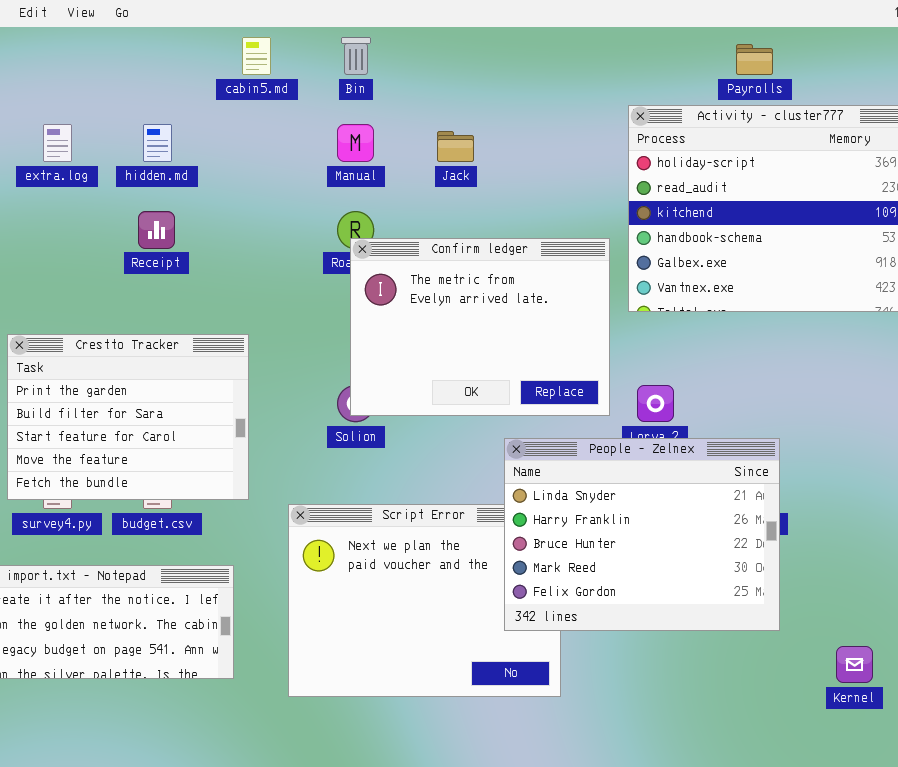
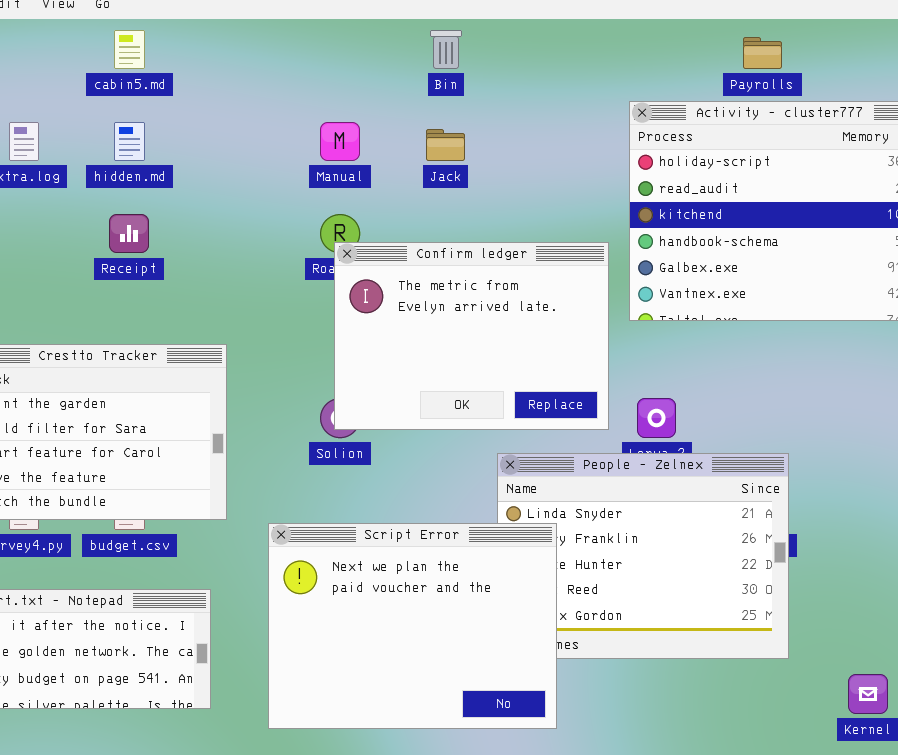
cabin5.md: [242,37,271,75] -> [114,30,145,69], moved
Bin: [341,37,371,75] -> [430,30,462,69], moved
Script Error: [288,504,561,697] -> [268,523,557,729], raised

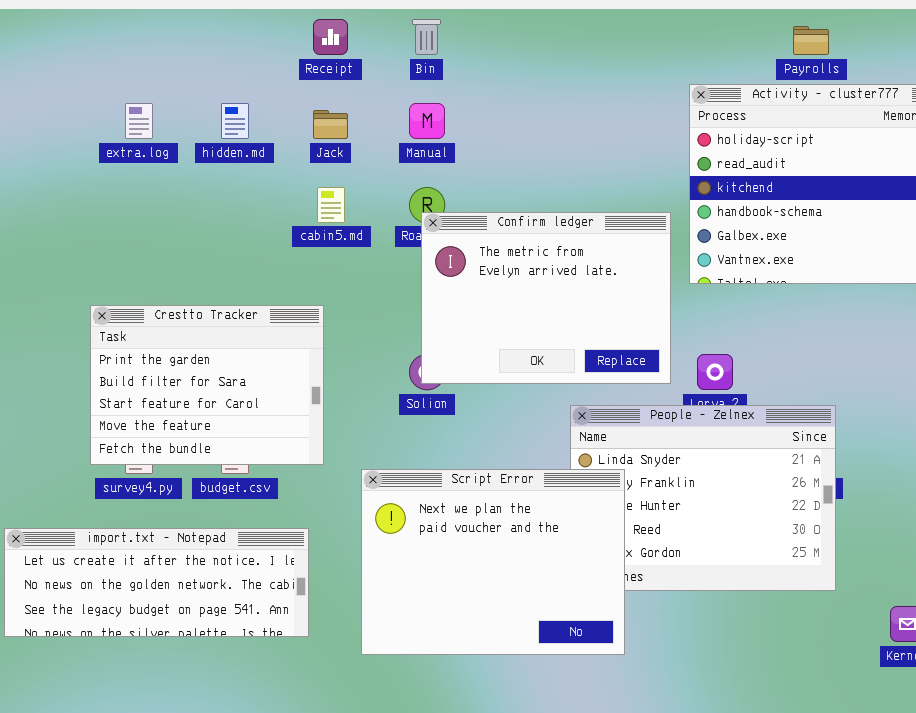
cabin5.md: [114,30,145,69] -> [317,187,345,223], moved
Bin: [430,30,462,69] -> [412,19,441,55], moved
Jack: [426,129,465,161] -> [313,110,348,139], moved
Receipt: [109,214,149,253] -> [313,19,348,55], moved

